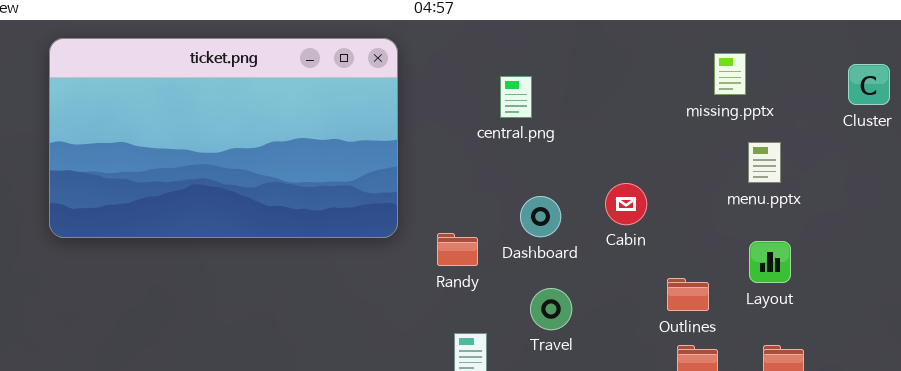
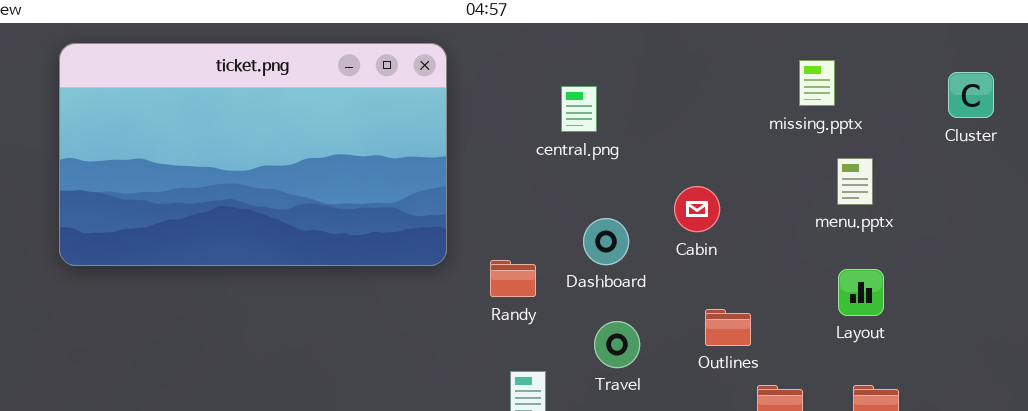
Cabin: [605,183,647,225] -> [674,186,720,232], moved
Outlines: [667,278,709,311] -> [705,309,751,346], moved

